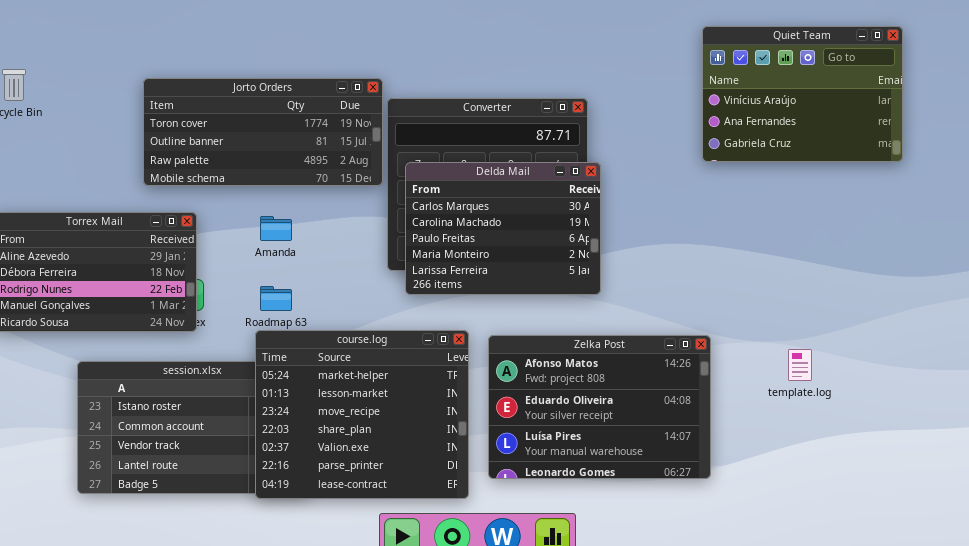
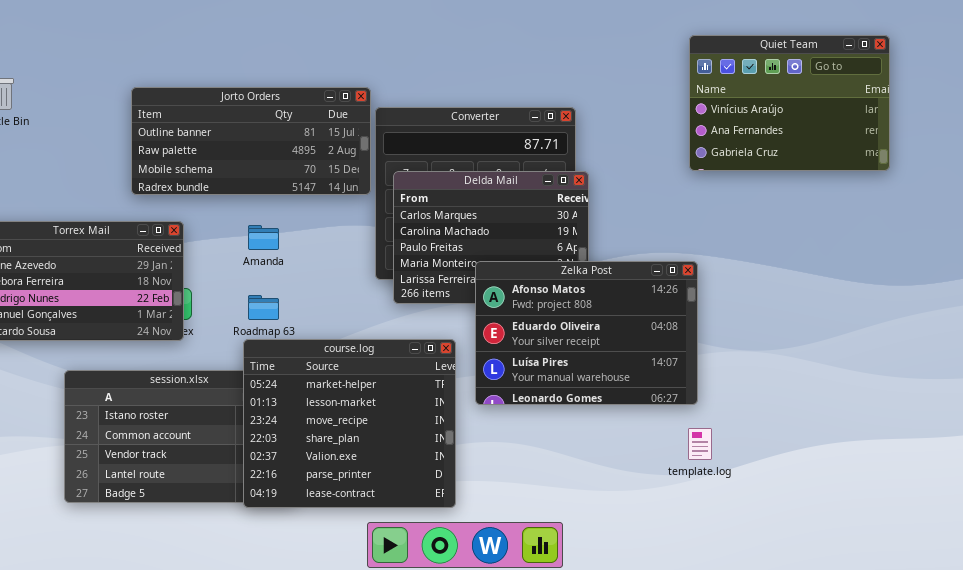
Jorto Orders: [143,78,383,186] -> [131,87,371,195], scrolled down 1 row
Zelka Post: [488,335,711,479] -> [475,261,698,405], moved
template.log: [788,349,812,381] -> [688,428,712,460], moved

